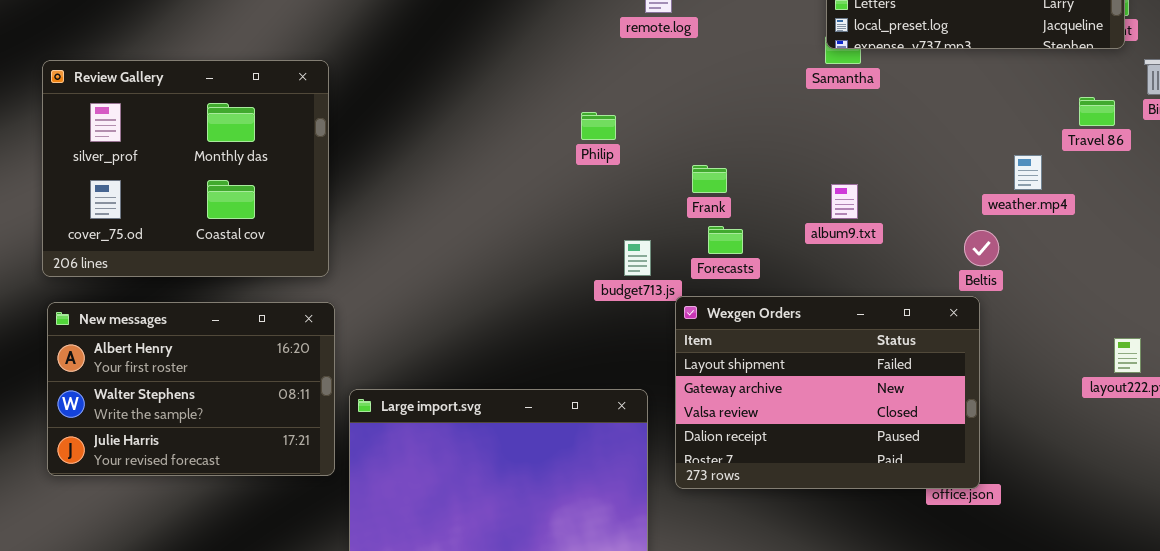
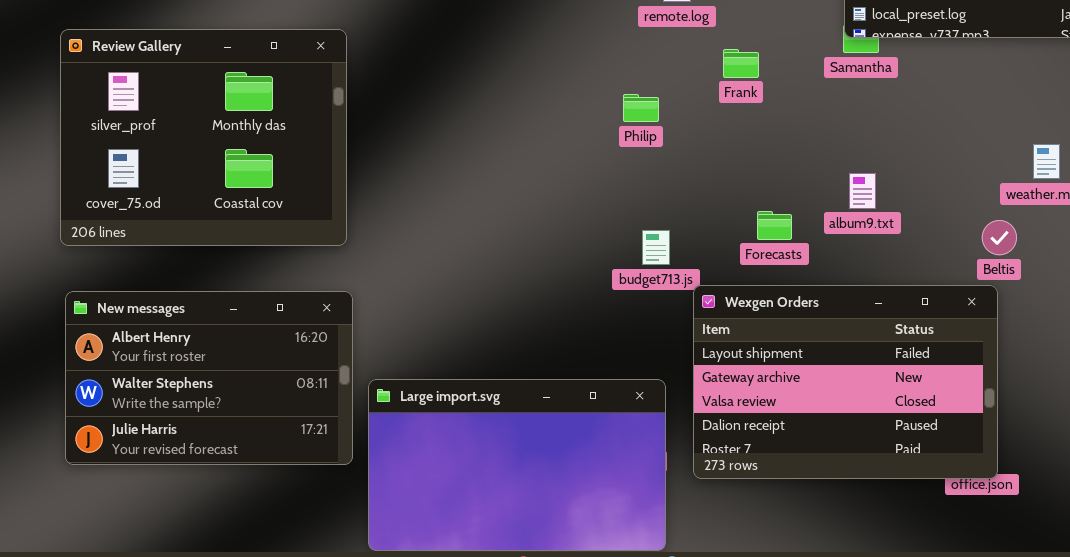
Review Gallery: [42,60,329,277] -> [60,29,347,246], moved
Philip: [581,112,616,140] -> [623,94,659,122], moved
Frank: [692,165,727,193] -> [723,49,759,78], moved
Forecasts: [708,226,743,254] -> [757,211,792,240], moved

